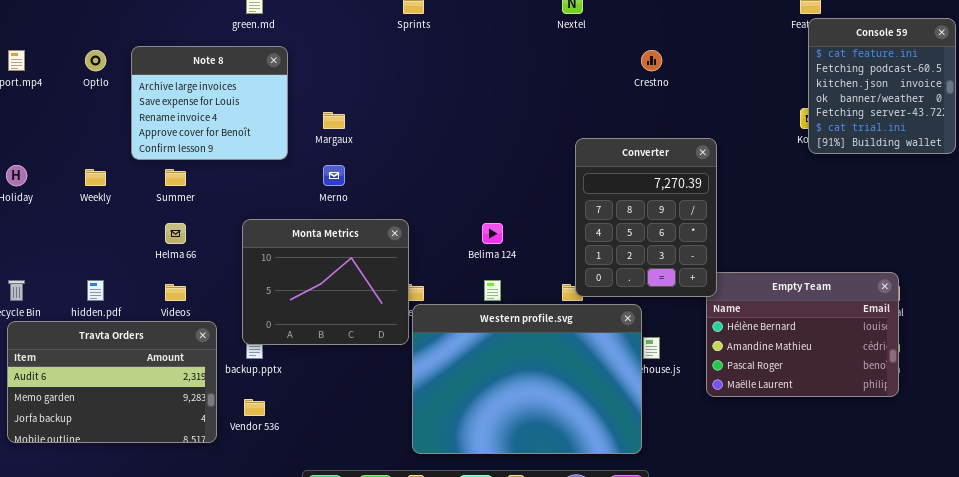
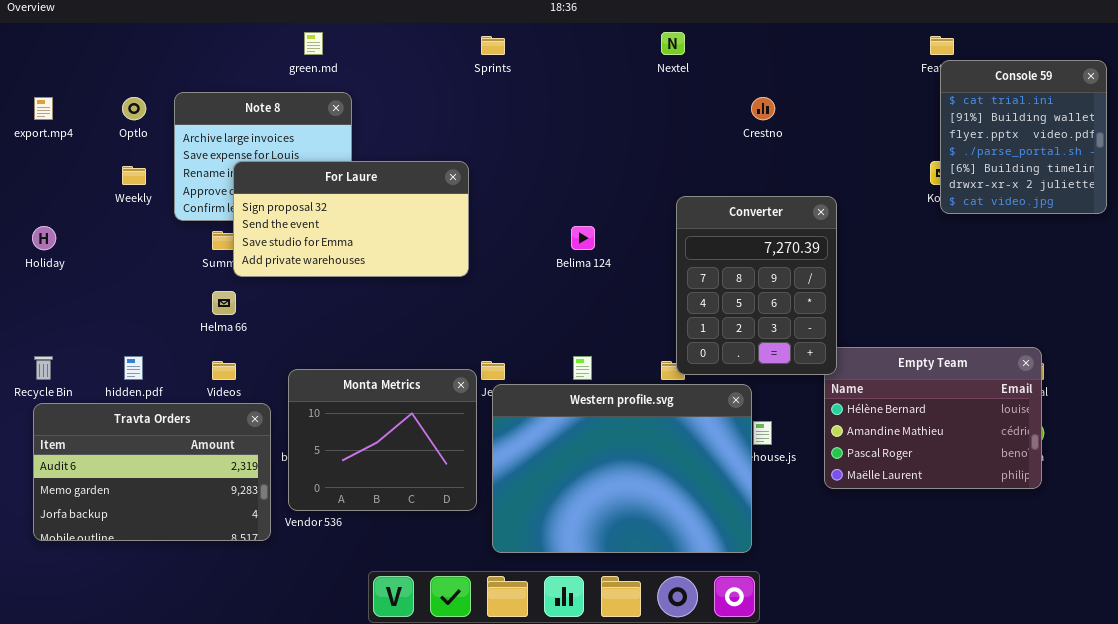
Console 59: [808,18,956,154] -> [940,60,1107,214], scrolled down 5 rows
For Laure: none -> [233,161,469,277], opened
Weekly: [85,169,106,186] -> [122,166,146,185], moved
Monta Metrics: [242,219,409,345] -> [288,369,477,511], moved
Belima 124: [482,223,503,244] -> [571,226,595,250], moved

